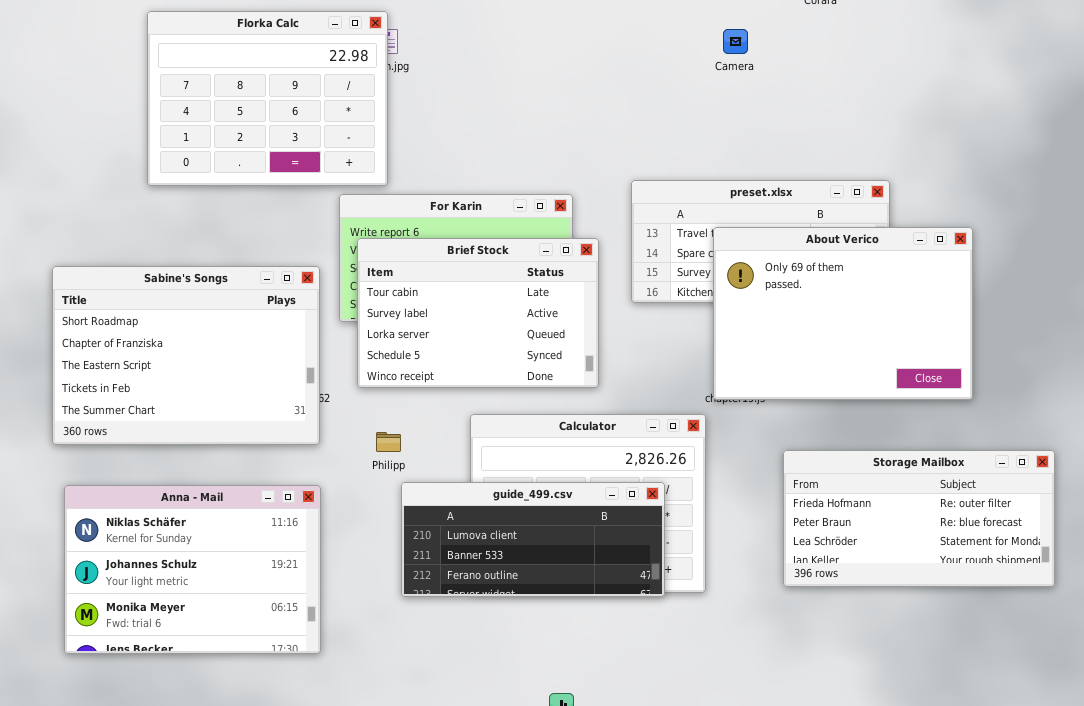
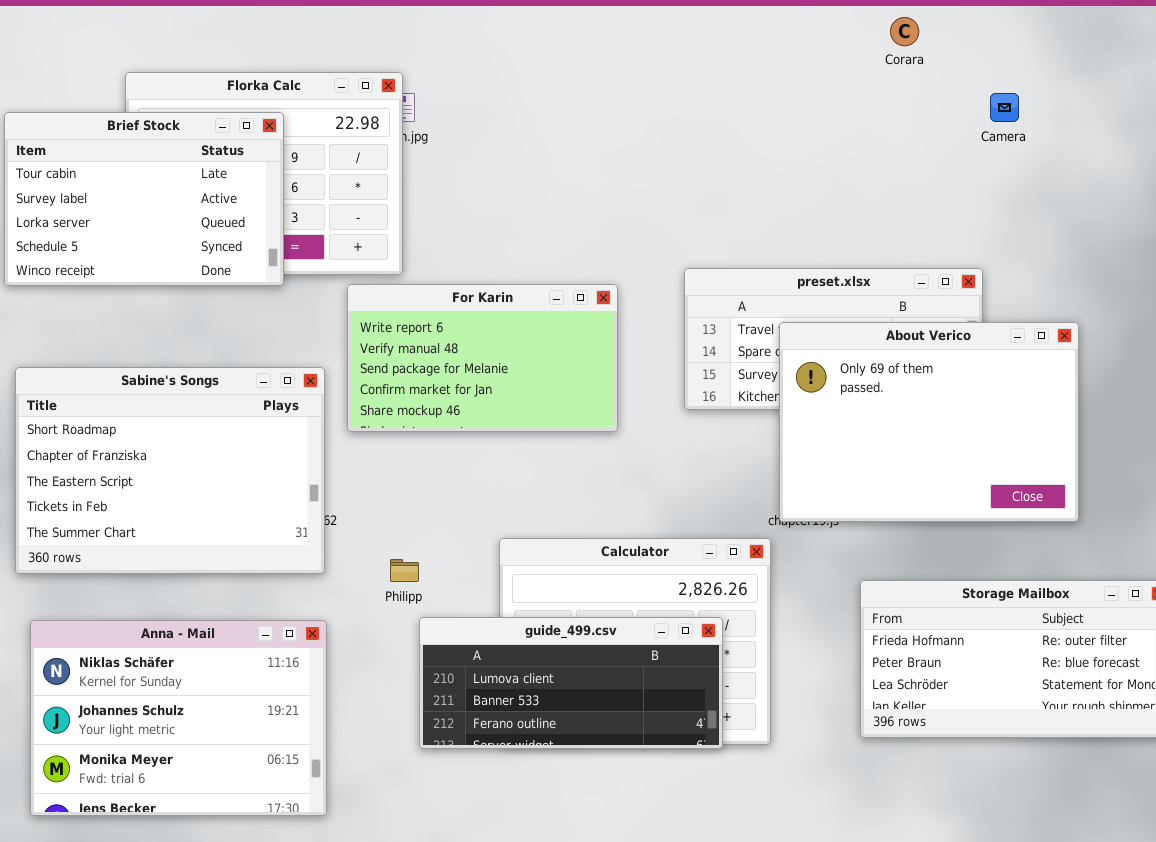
Camera: [723,29,748,54] -> [990,93,1019,122], moved
Brief Stock: [357,238,599,388] -> [4,112,284,286], moved

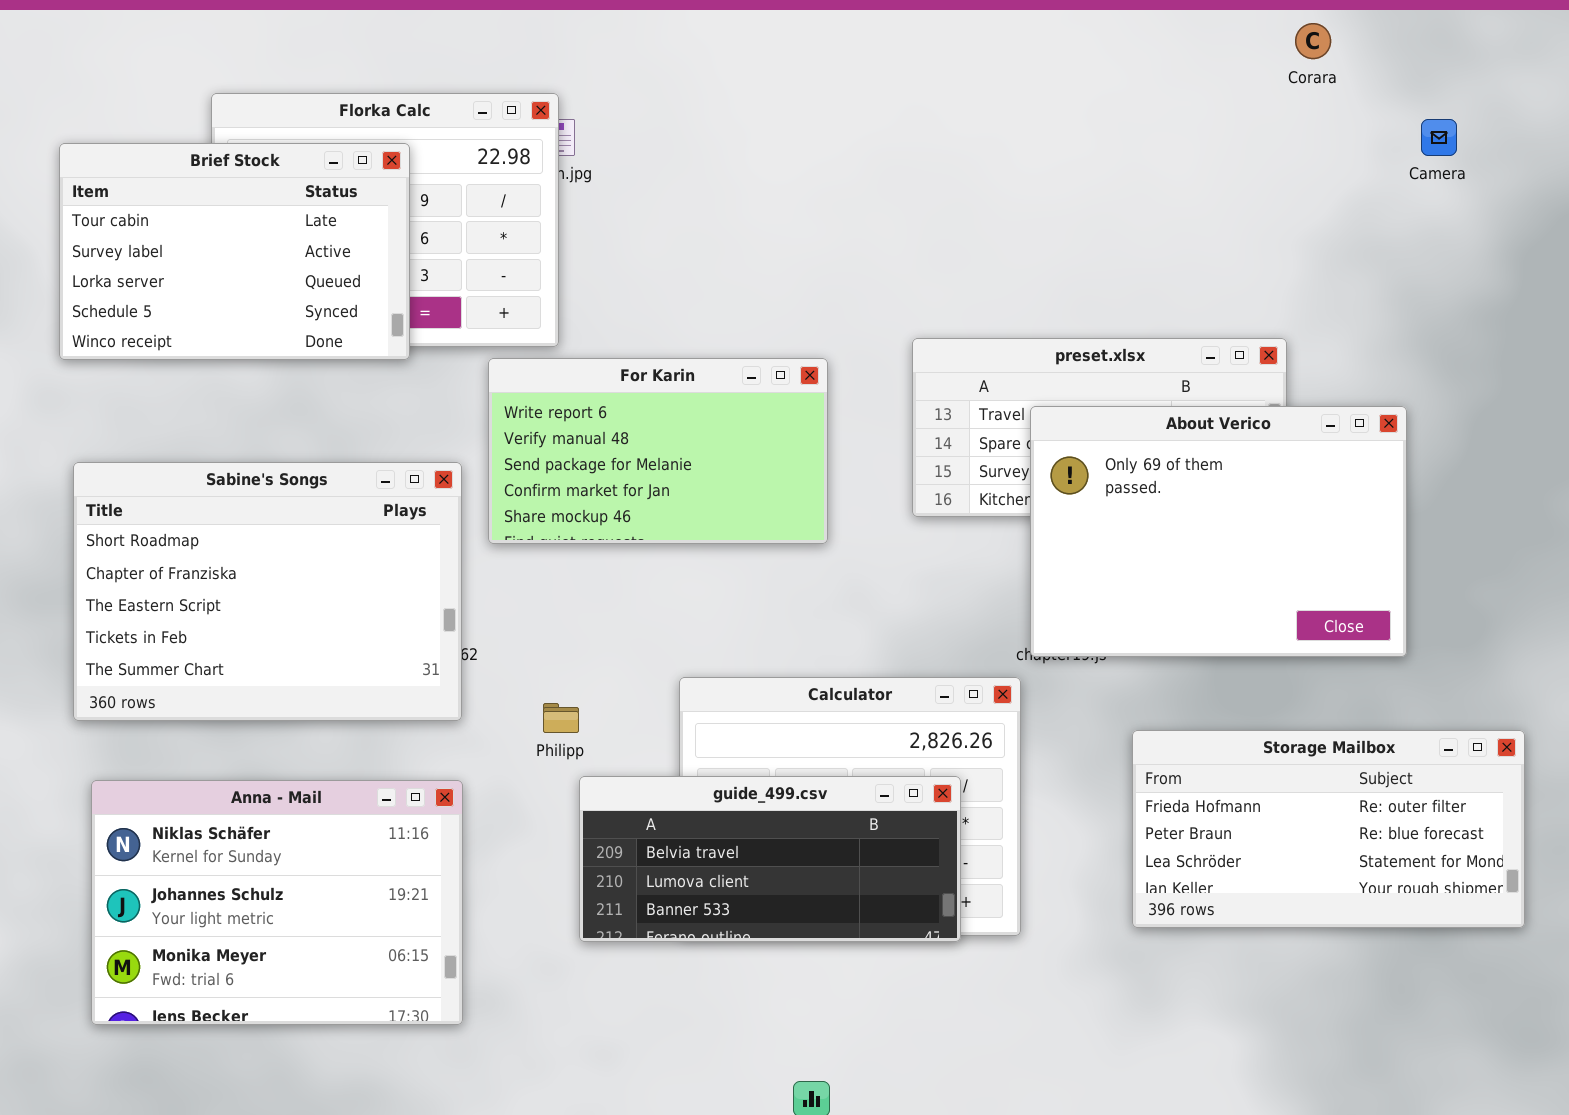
Corara: [890,17,919,46] -> [1295,23,1331,59], moved
Camera: [990,93,1019,122] -> [1421,119,1457,156], moved
guide_499.csv: [419,617,723,749] -> [579,776,961,942], scrolled up 1 row

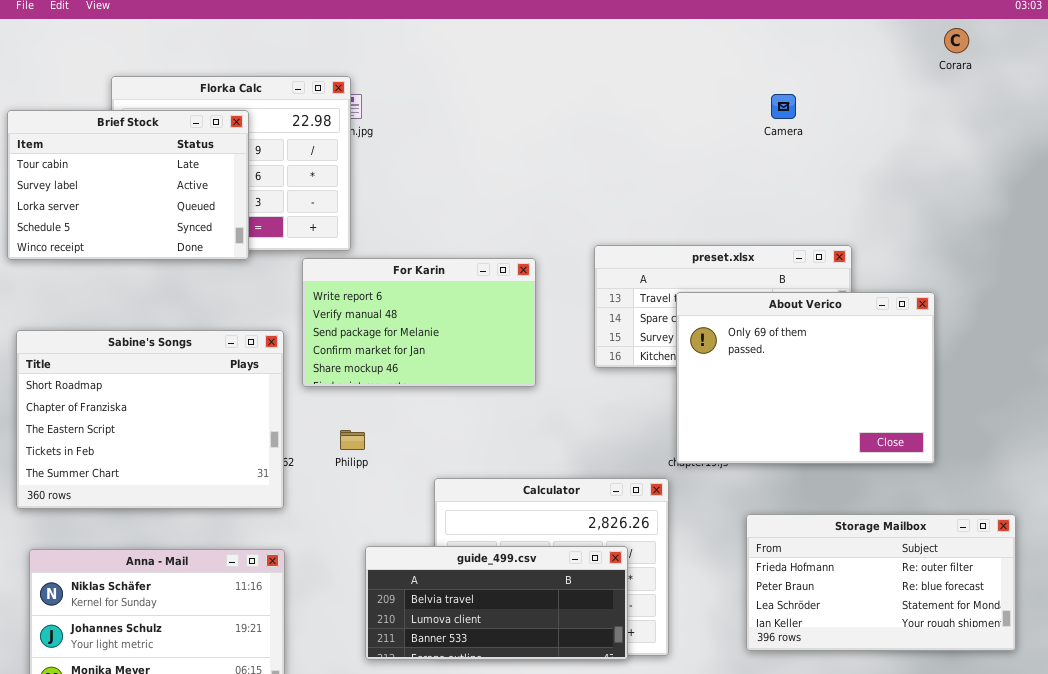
Corara: [1295,23,1331,59] -> [944,28,969,53], moved
Camera: [1421,119,1457,156] -> [771,94,796,119], moved
Philipp: [543,703,579,733] -> [340,430,365,450], moved

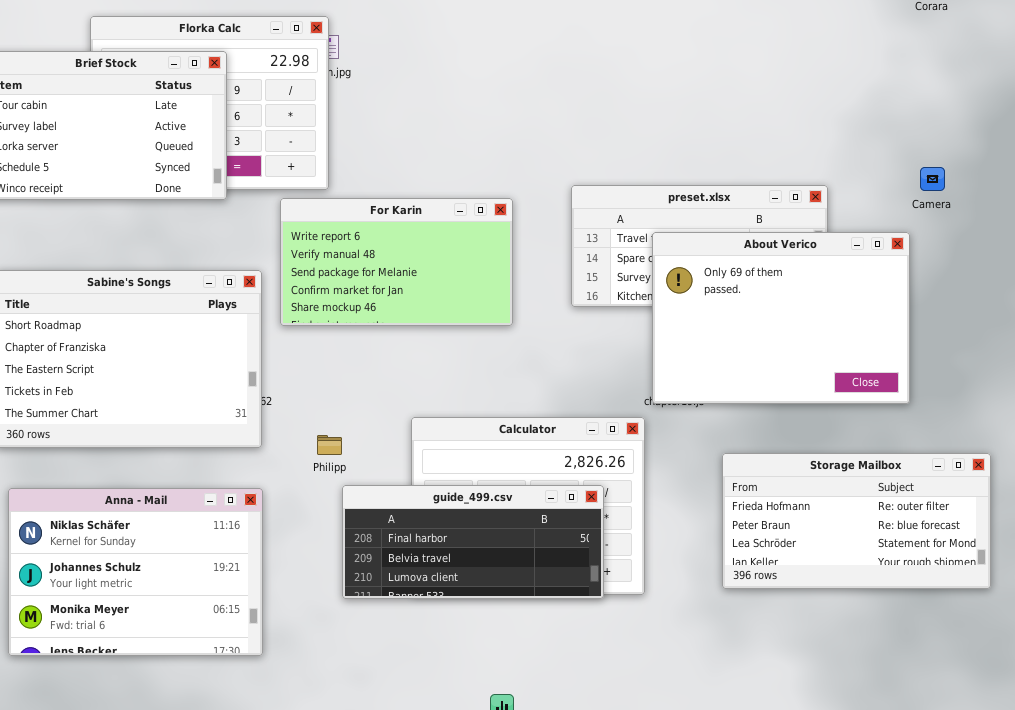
Camera: [771,94,796,119] -> [920,167,945,191], moved
Philipp: [340,430,365,450] -> [317,435,342,455], moved
guide_499.csv: [365,546,628,660] -> [342,485,604,599], scrolled up 1 row

